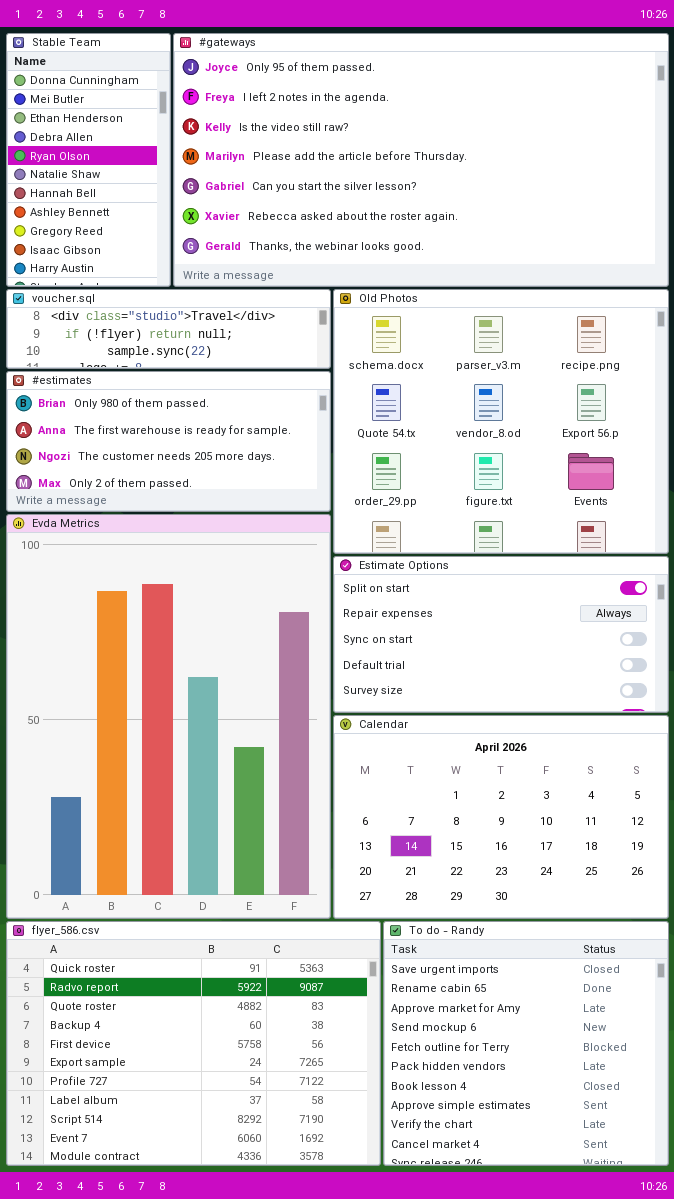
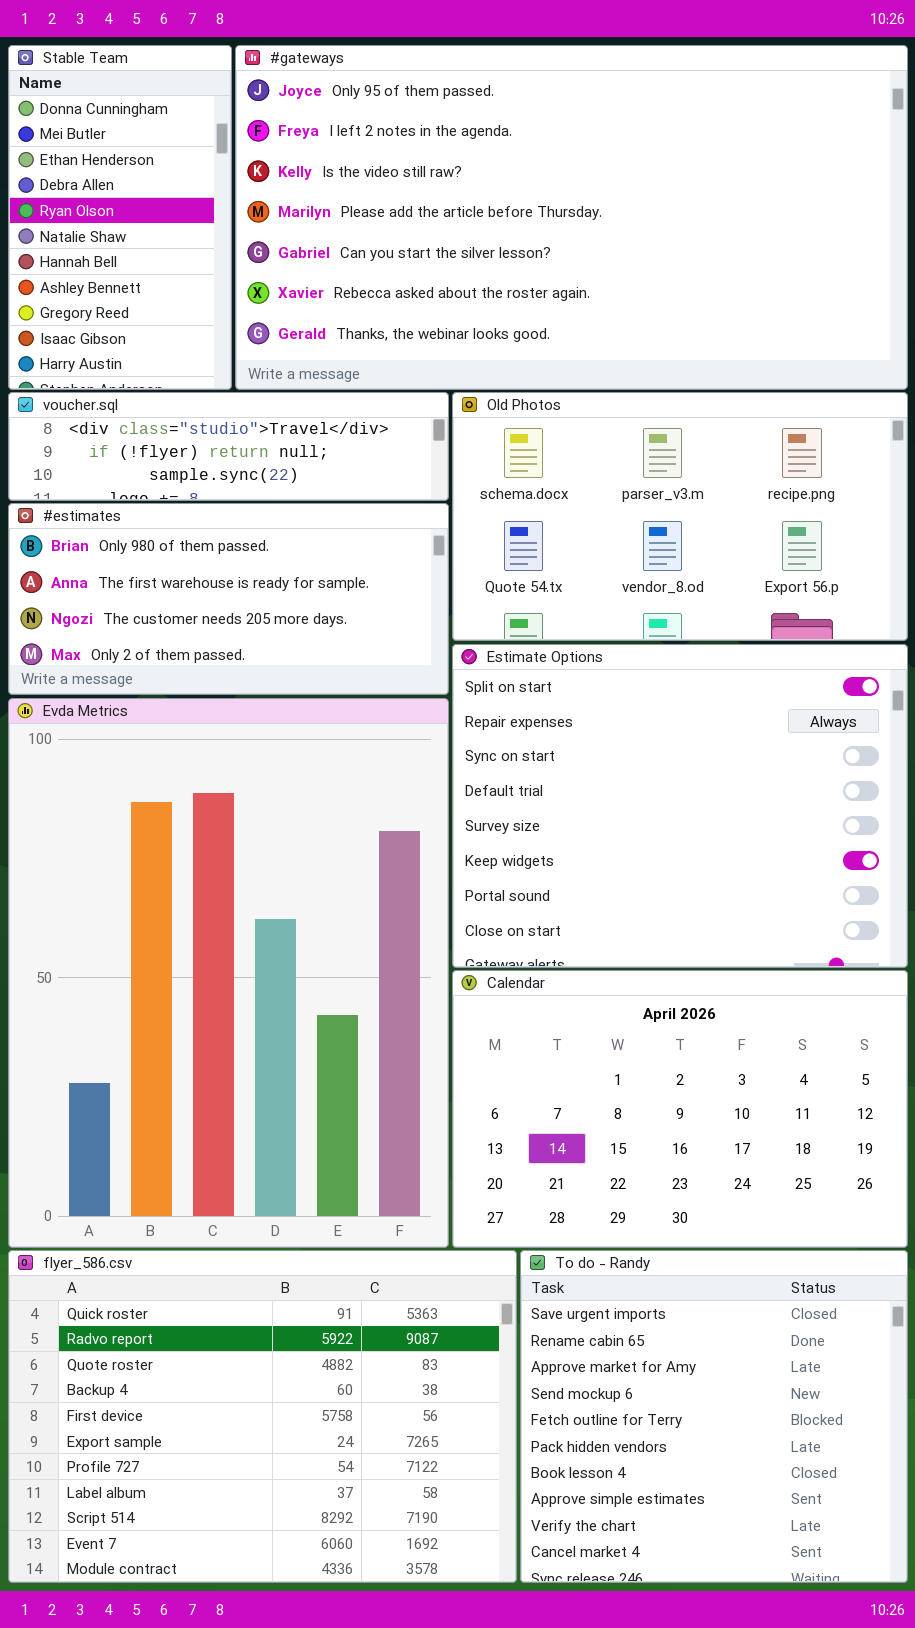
Old Photos: [333,289,669,554] -> [452,392,908,641], resized
Estimate Options: [333,556,669,713] -> [452,644,908,968], resized

